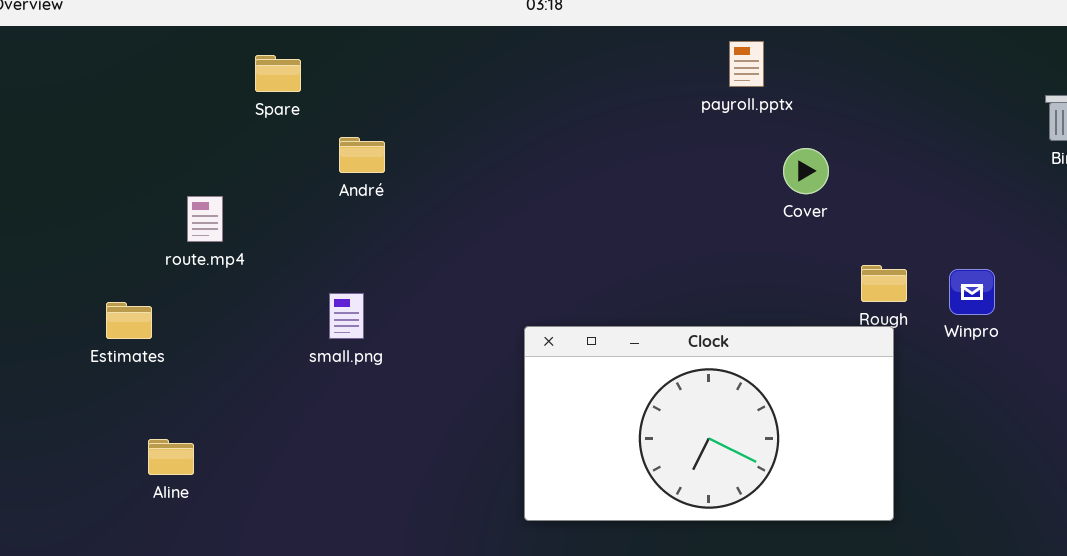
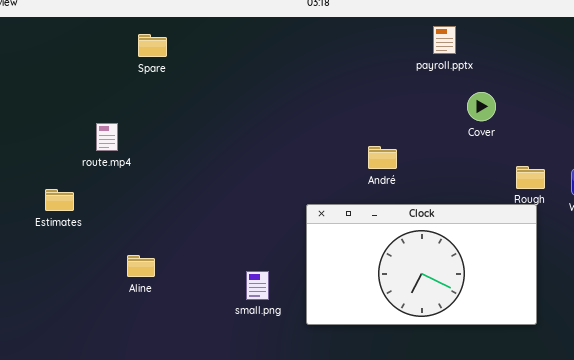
André: [339,137,385,173] -> [368,146,397,169], moved
small.png: [329,293,364,339] -> [246,271,269,300], moved
Aline: [148,439,194,475] -> [127,255,155,277], moved

